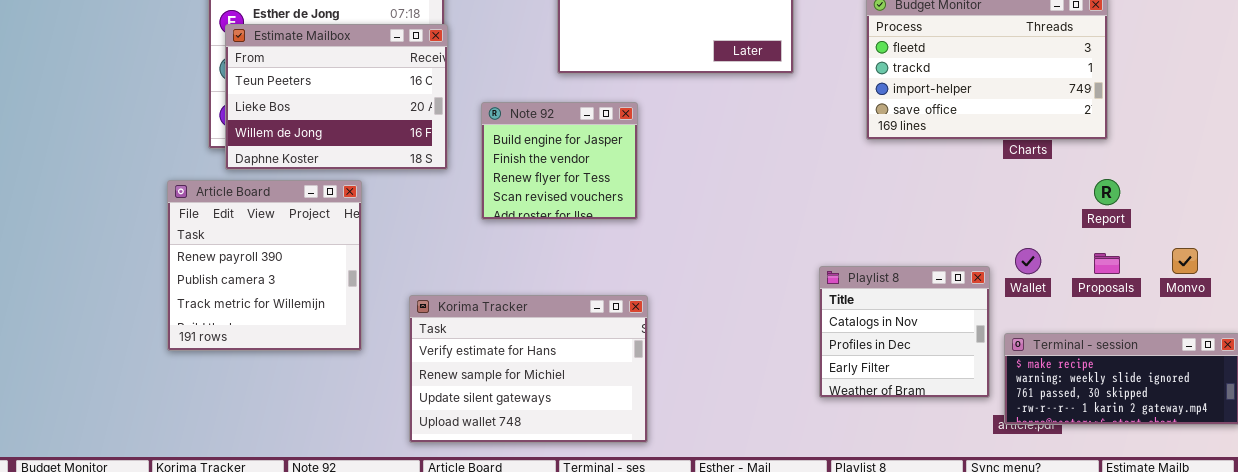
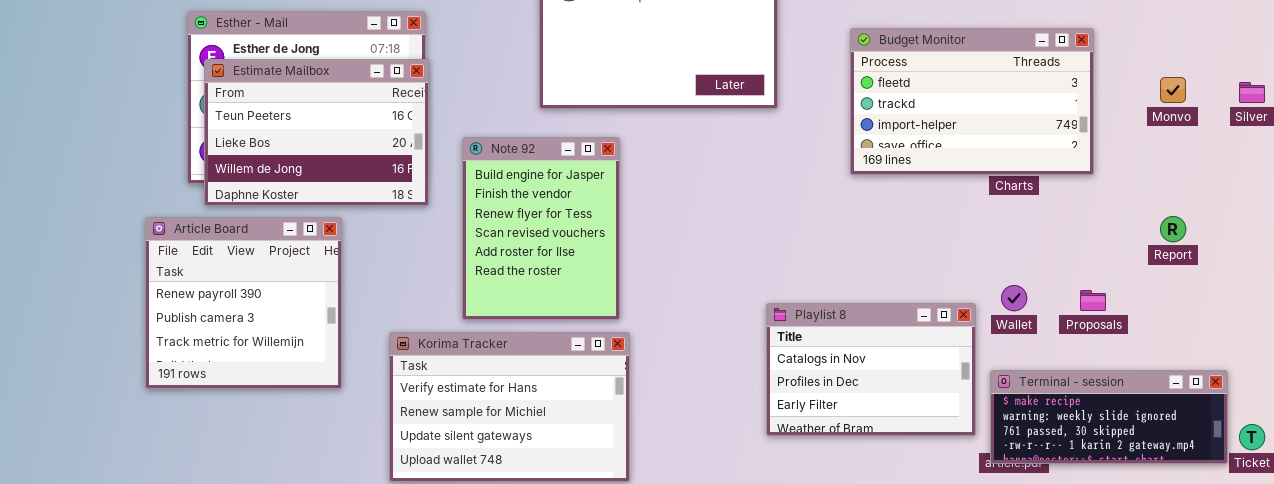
Note 92: [481,102,638,220] -> [462,137,620,320], resized
Report: [1094,179,1120,205] -> [1160,216,1186,242], moved
Monvo: [1172,248,1198,274] -> [1160,77,1186,103], moved
Playlist 8: [819,266,990,398] -> [766,303,976,436], resized

